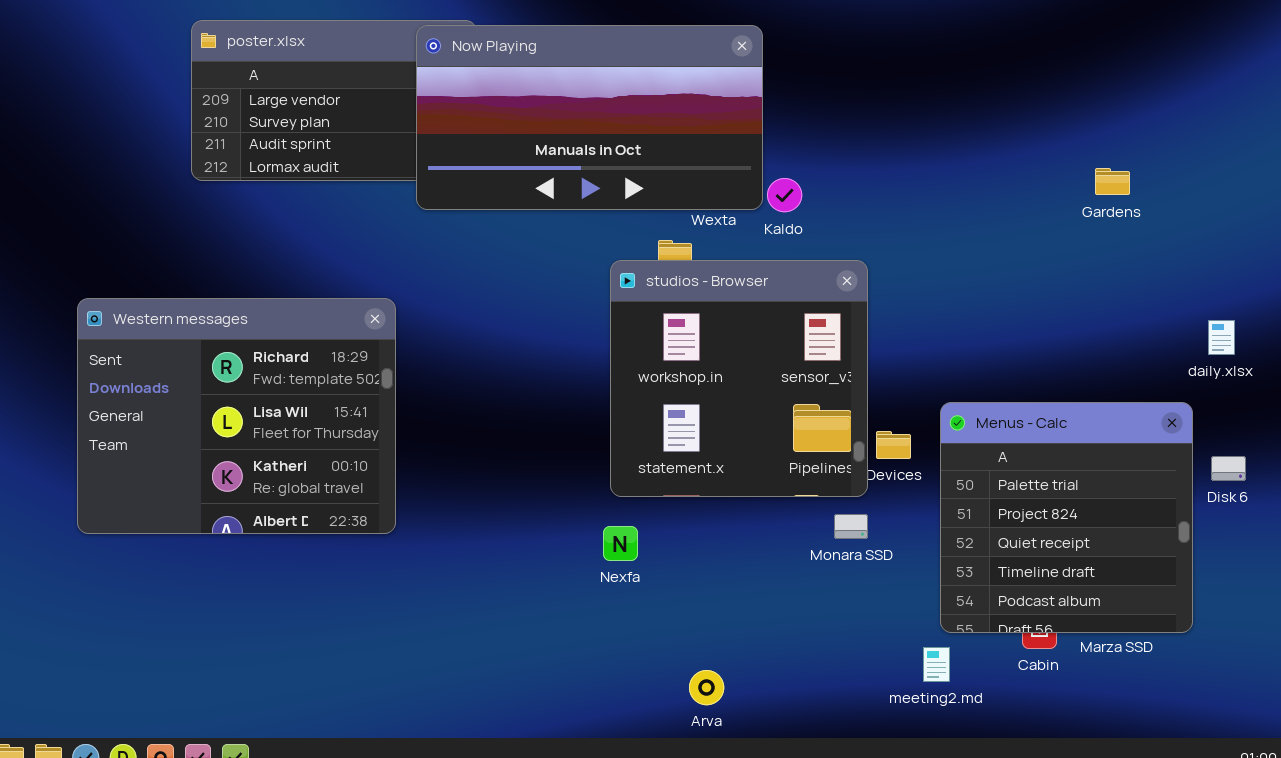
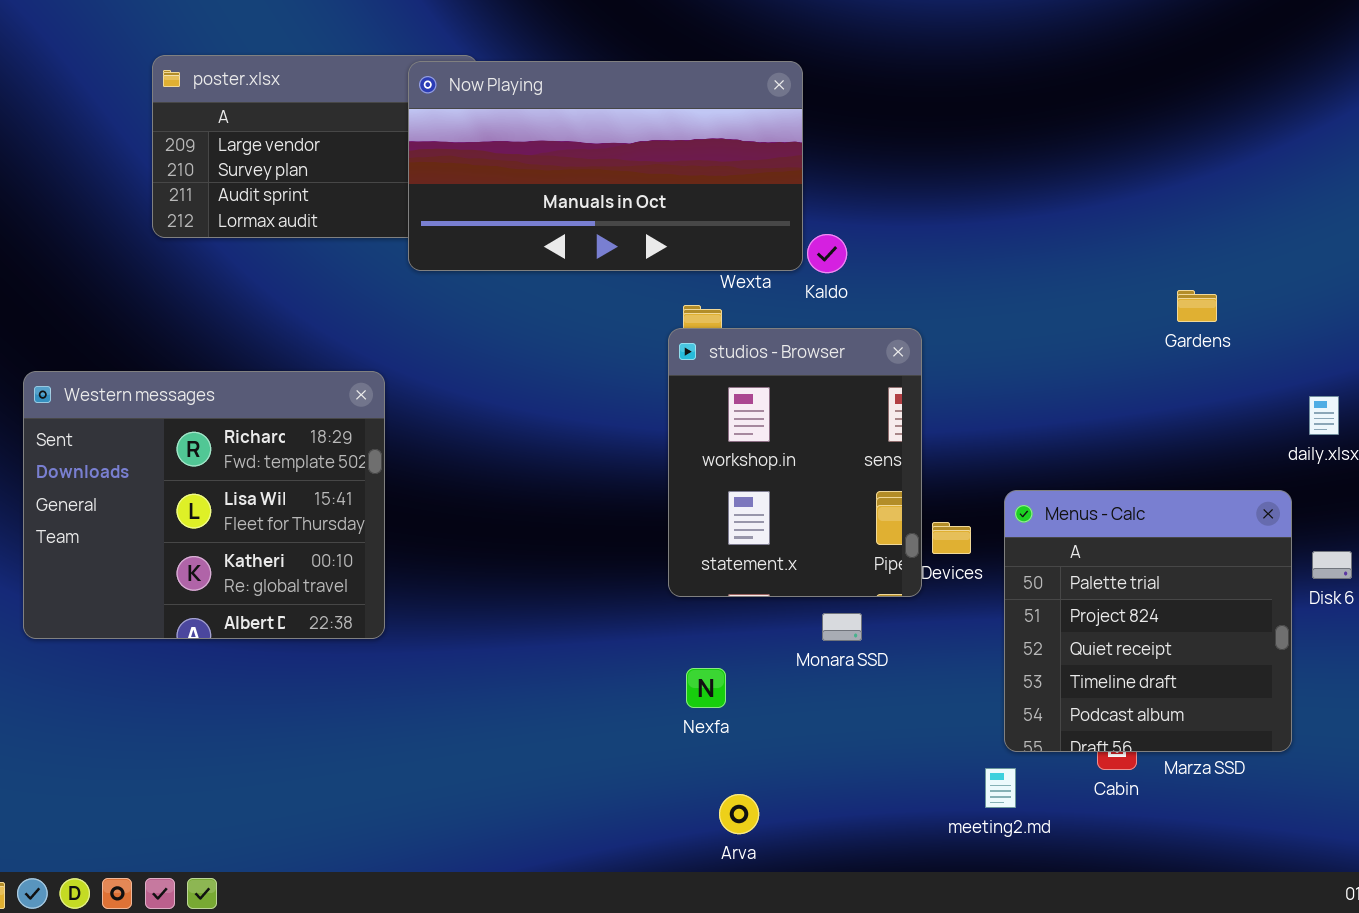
Gardens: [1095,168,1130,195] -> [1177,290,1217,322], moved
studios - Browser: [610,260,868,497] -> [668,328,922,597], resized
Monara SSD: [834,514,868,539] -> [822,613,862,641], moved
Nexfa: [603,526,638,561] -> [686,668,726,708], moved

